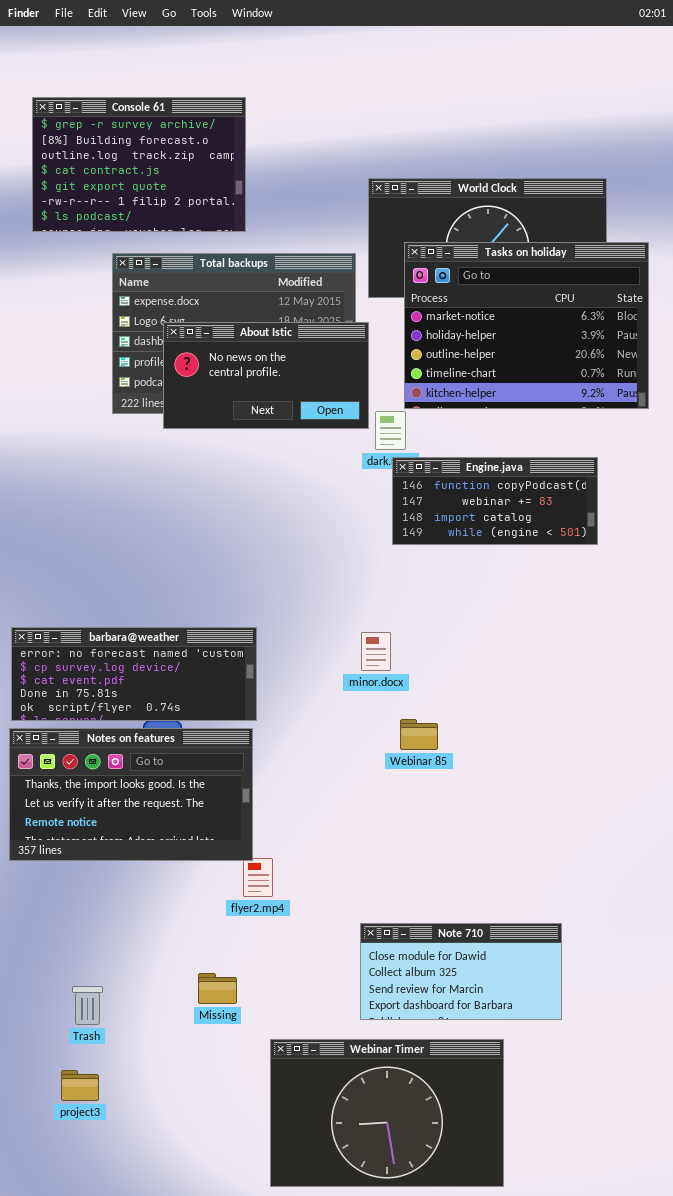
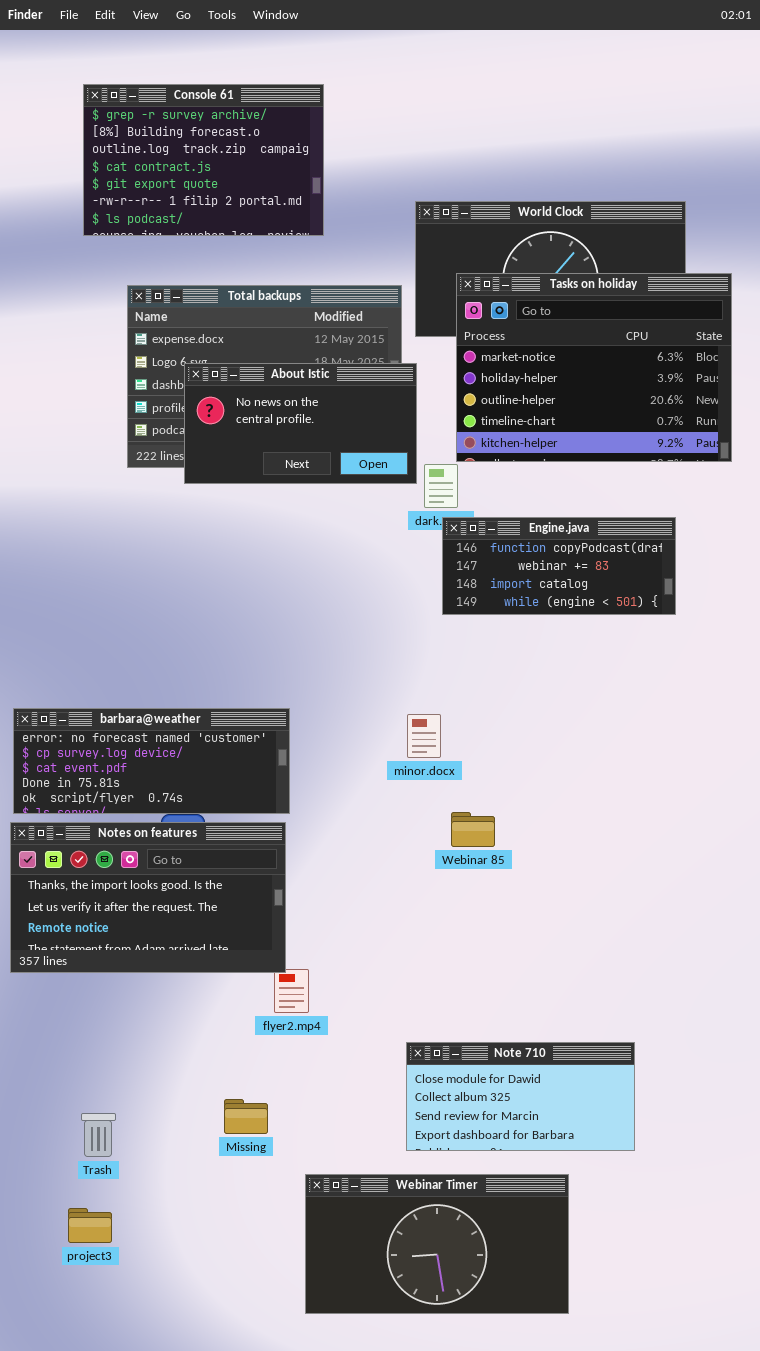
Console 61: [32,97,246,232] -> [83,84,324,236], moved
Webinar Timer: [270,1039,504,1187] -> [305,1174,569,1314], resized

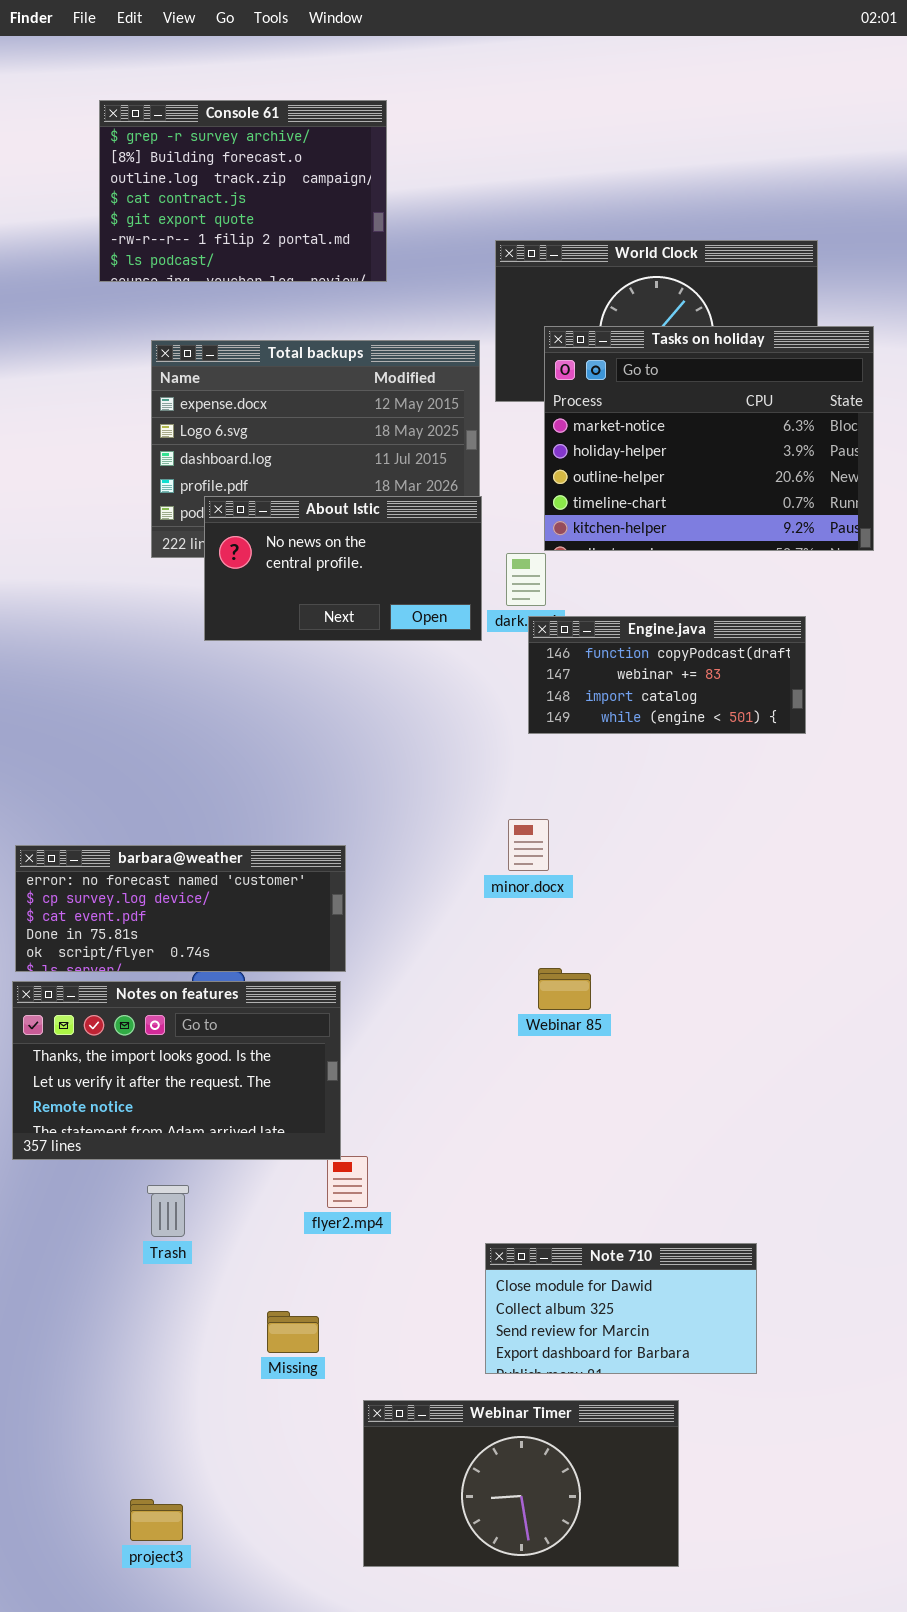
About Istic: [184,363,417,484] -> [204,496,482,641], moved
minor.docx: [407,714,441,758] -> [508,819,549,871], moved
Trash: [81,1113,116,1157] -> [147,1185,189,1237], moved
project3: [68,1208,112,1243] -> [130,1499,183,1541], moved

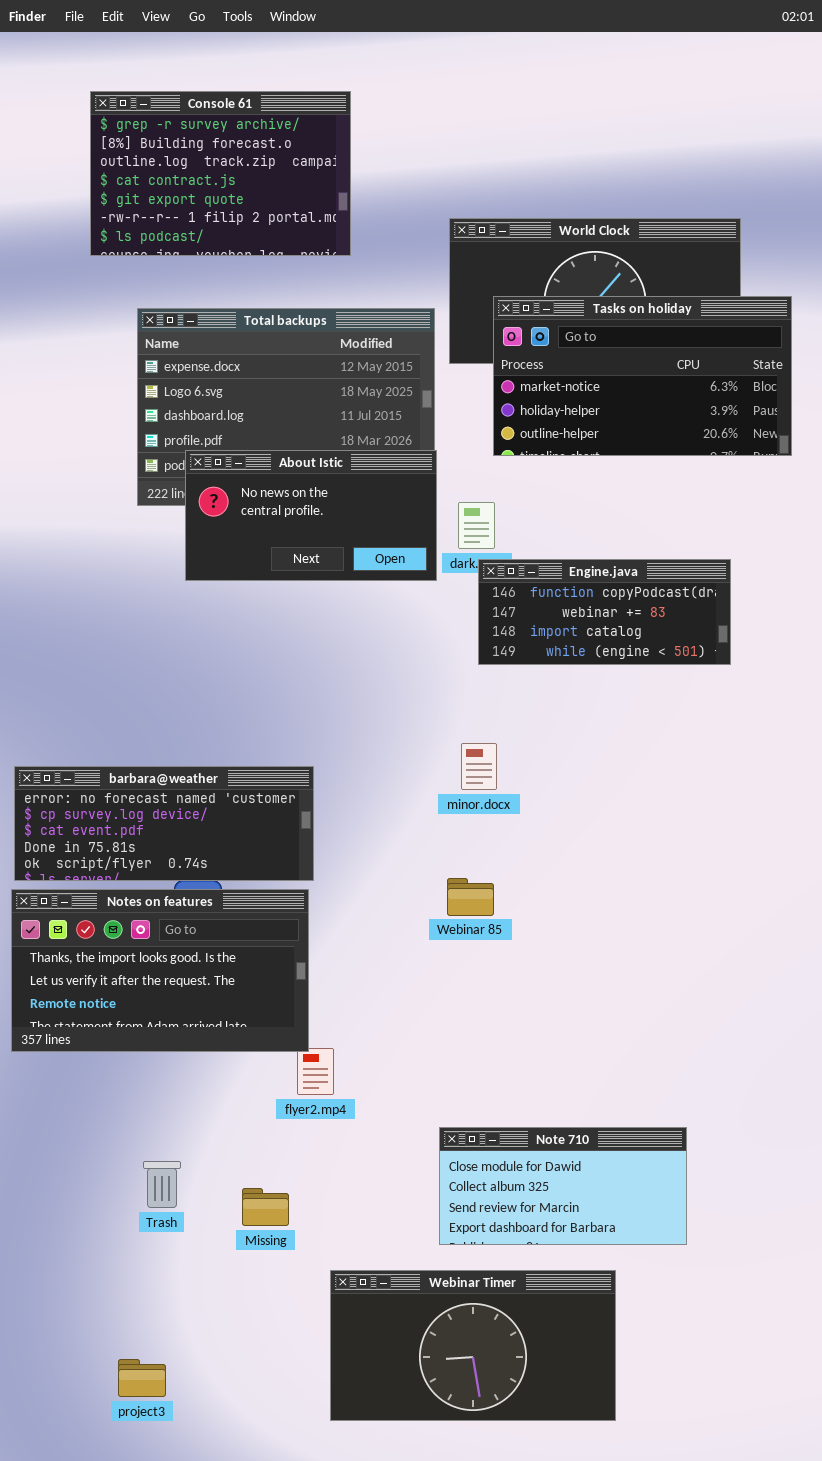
Tasks on holiday: [544,326,874,551] -> [493,296,792,456], resized
Webinar 85: [538,968,591,1010] -> [447,878,494,916], moved
Trash: [147,1185,189,1237] -> [143,1161,181,1208], moved

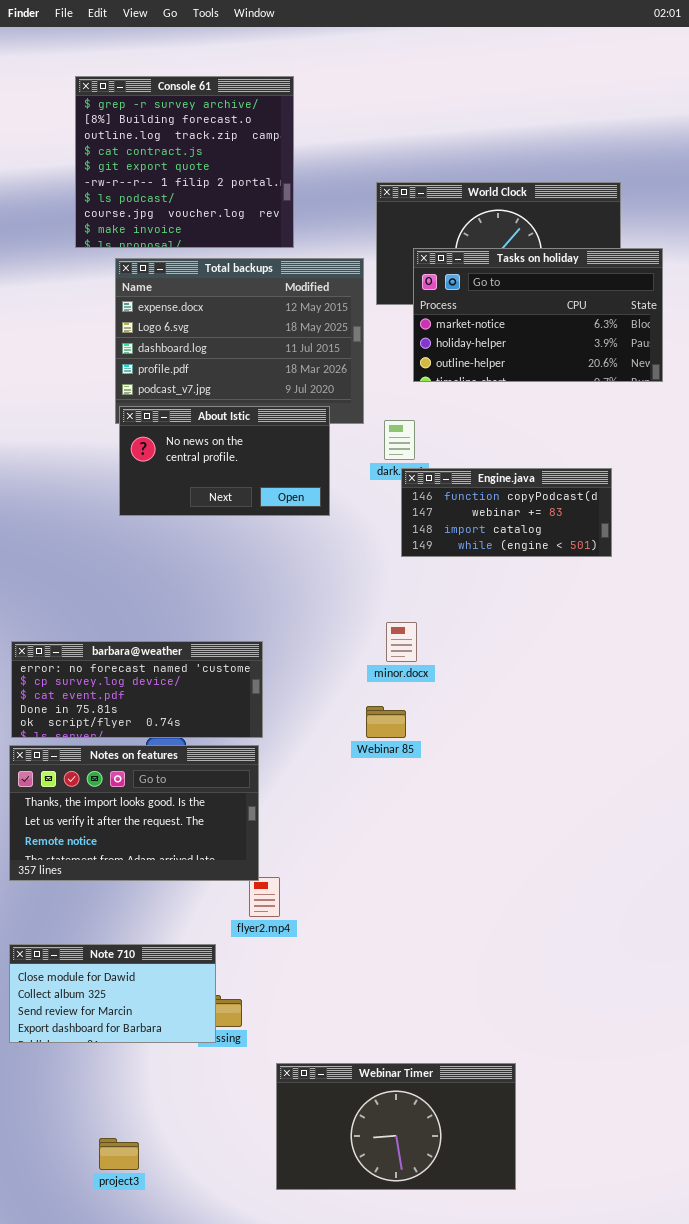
Console 61: [90,91,351,256] -> [75,76,294,248], resized
About Istic: [185,450,437,581] -> [119,406,330,516], moved
Webinar 85: [447,878,494,916] -> [366,706,406,738], moved
Note 710: [439,1127,687,1245] -> [9,944,216,1043], moved

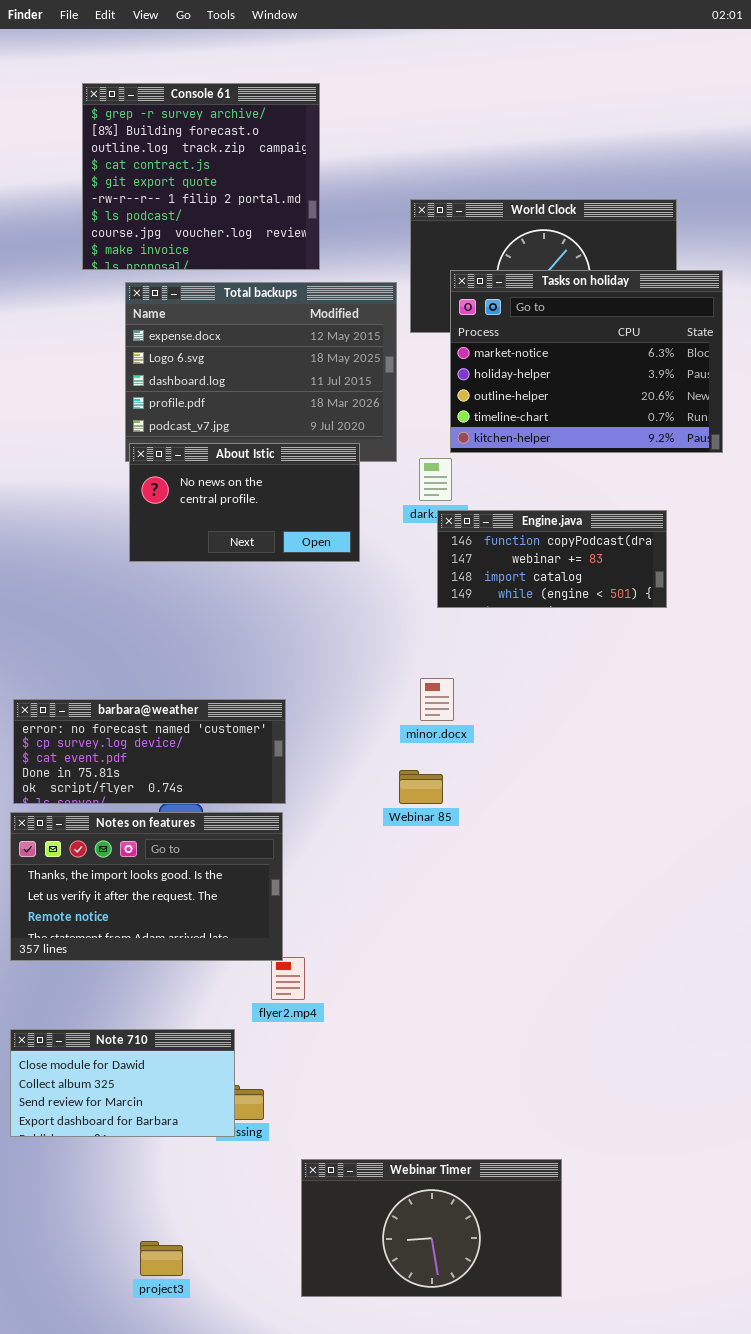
Tasks on holiday: [413,248,663,382] -> [450,270,723,453], resized
project3: [99,1138,139,1170] -> [140,1241,183,1276], moved

